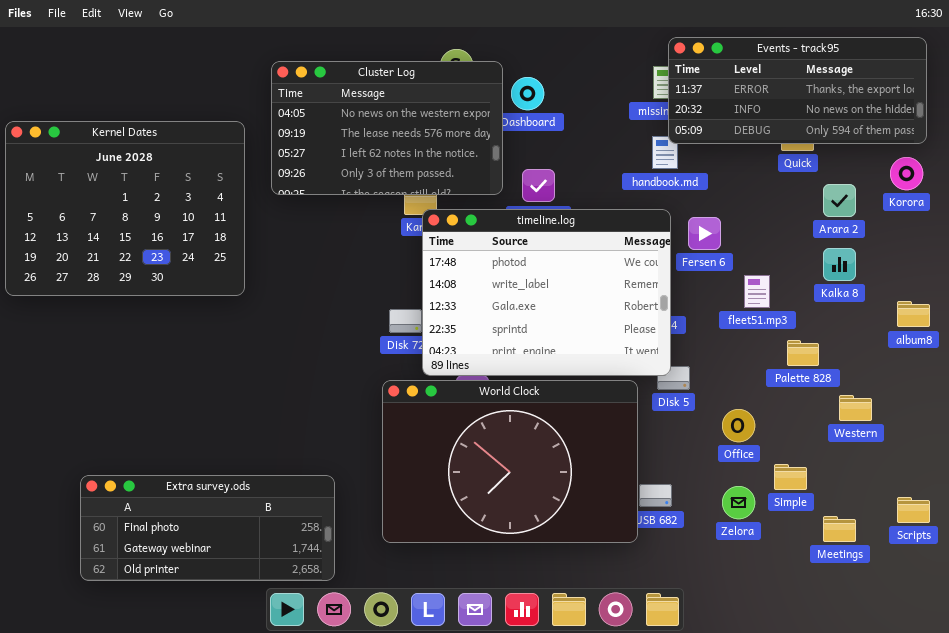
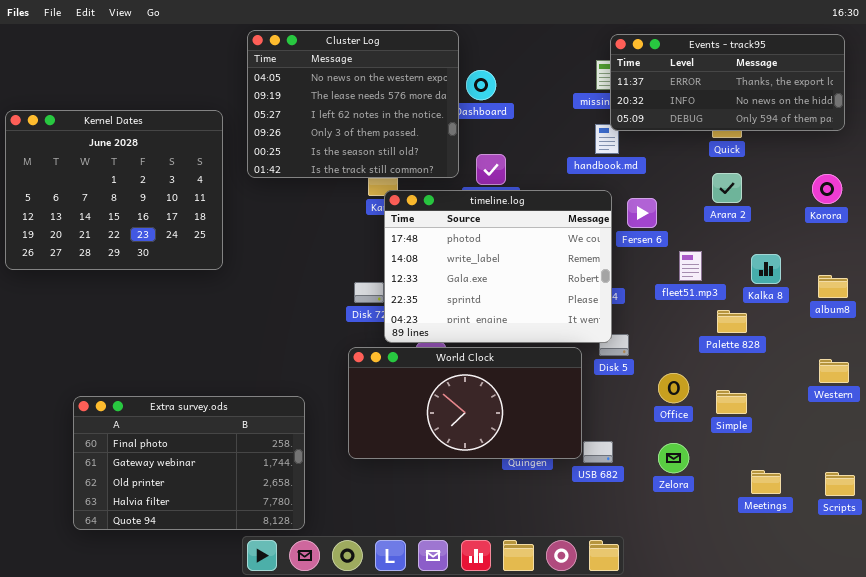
Cluster Log: [271,61,503,195] -> [247,30,459,178], resized
Korora: [890,157,923,190] -> [812,174,842,204], moved
Arara 2: [823,184,856,217] -> [712,173,742,203], moved
Kalka 8: [823,248,856,281] -> [751,254,781,284], moved
World Clock: [382,380,638,543] -> [348,347,582,459], resized
Western: [839,395,872,421] -> [819,359,849,383], moved
Simple: [774,464,807,490] -> [716,390,747,414], moved
Extra survey.ods: [80,475,335,581] -> [73,396,305,530], resized
Scripts: [897,497,930,523] -> [825,472,855,496], moved

